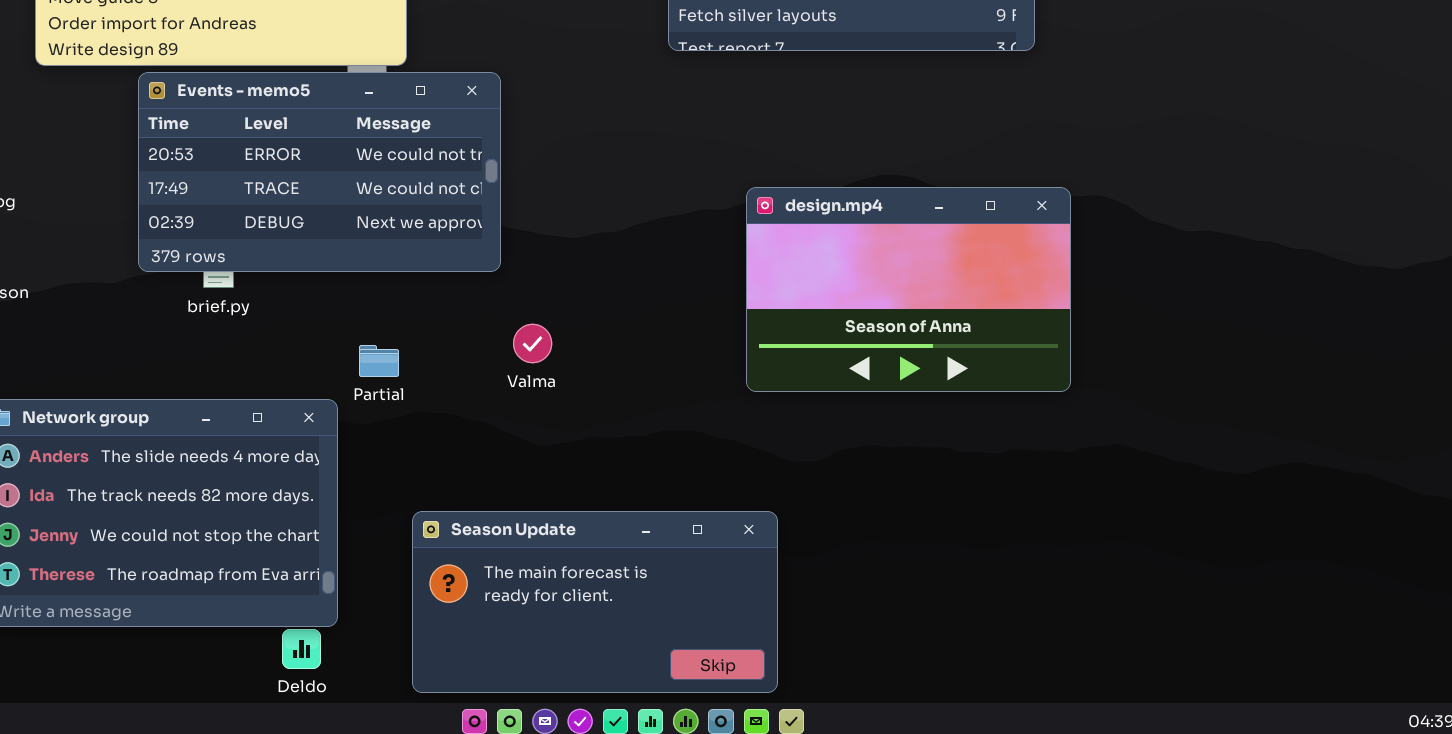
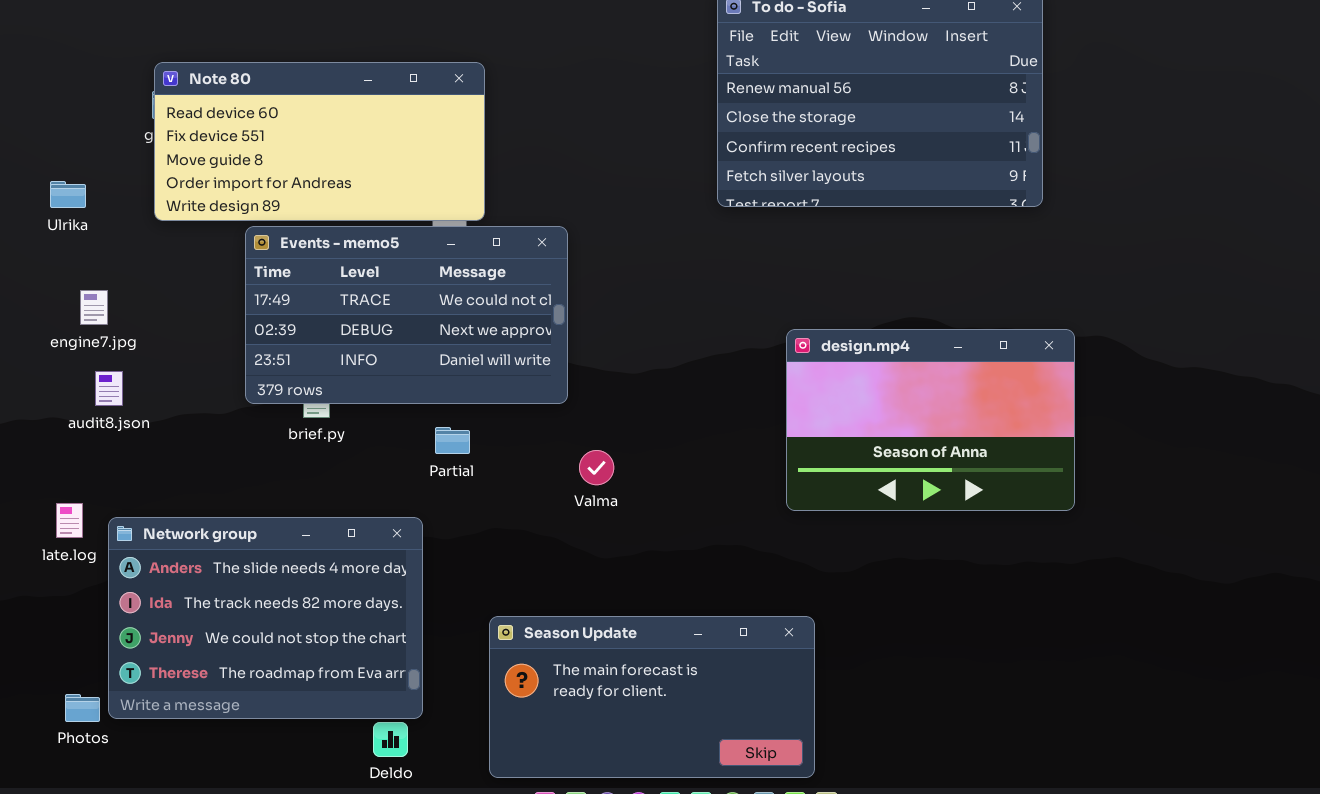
Events - memo5: [138,72,501,272] -> [245,226,568,404], scrolled down 1 row
Partial: [359,345,399,377] -> [435,427,470,454], moved

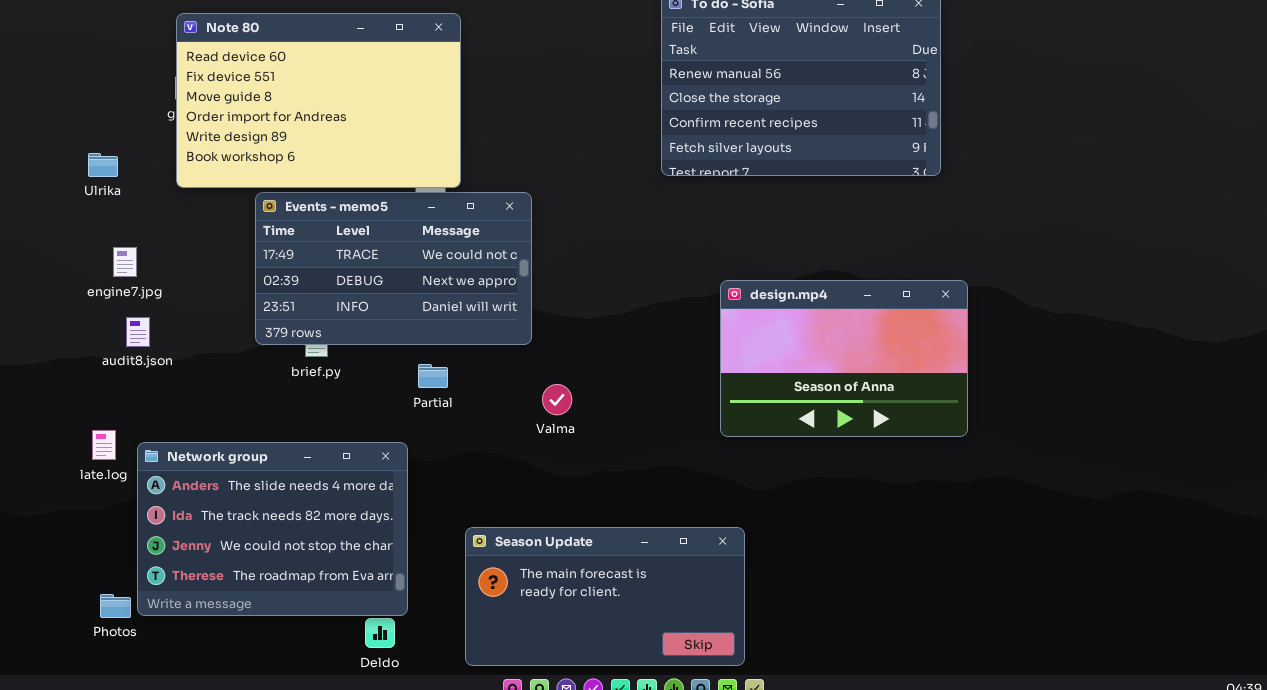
Note 80: [154,62,485,221] -> [176,13,461,188], resized

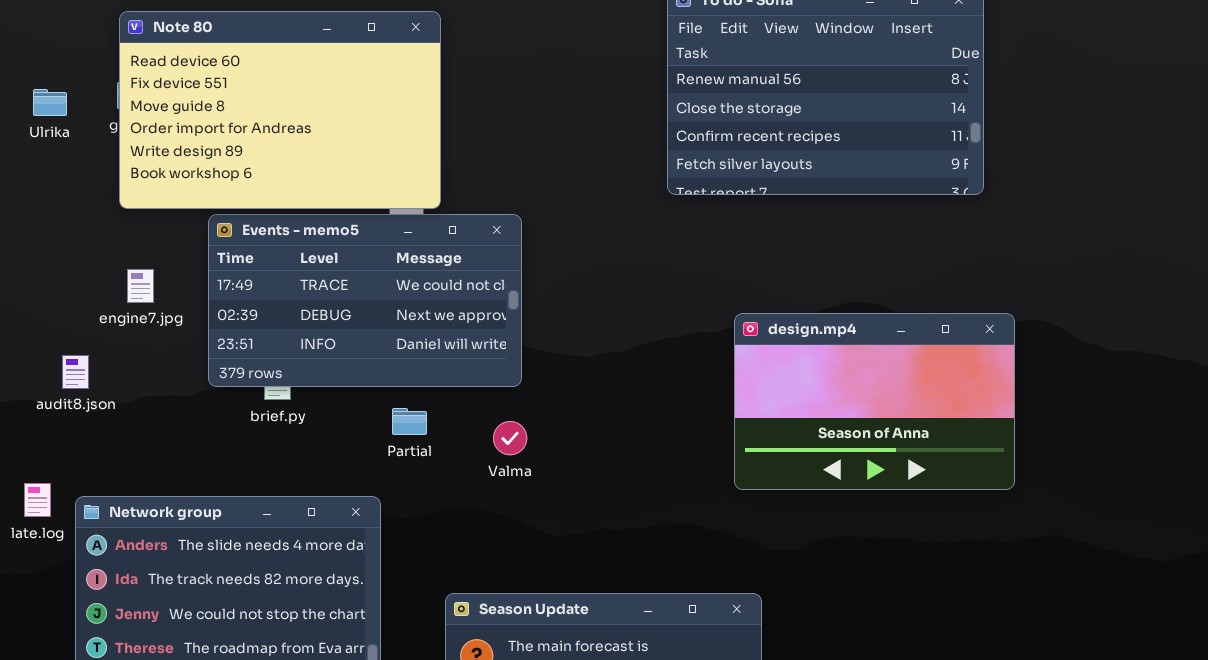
Ulrika: [88,153,118,177] -> [33,89,67,116], moved
engine7.jpg: [113,247,137,277] -> [127,269,154,303], moved
Valma: [542,384,572,415] -> [493,421,527,455], moved

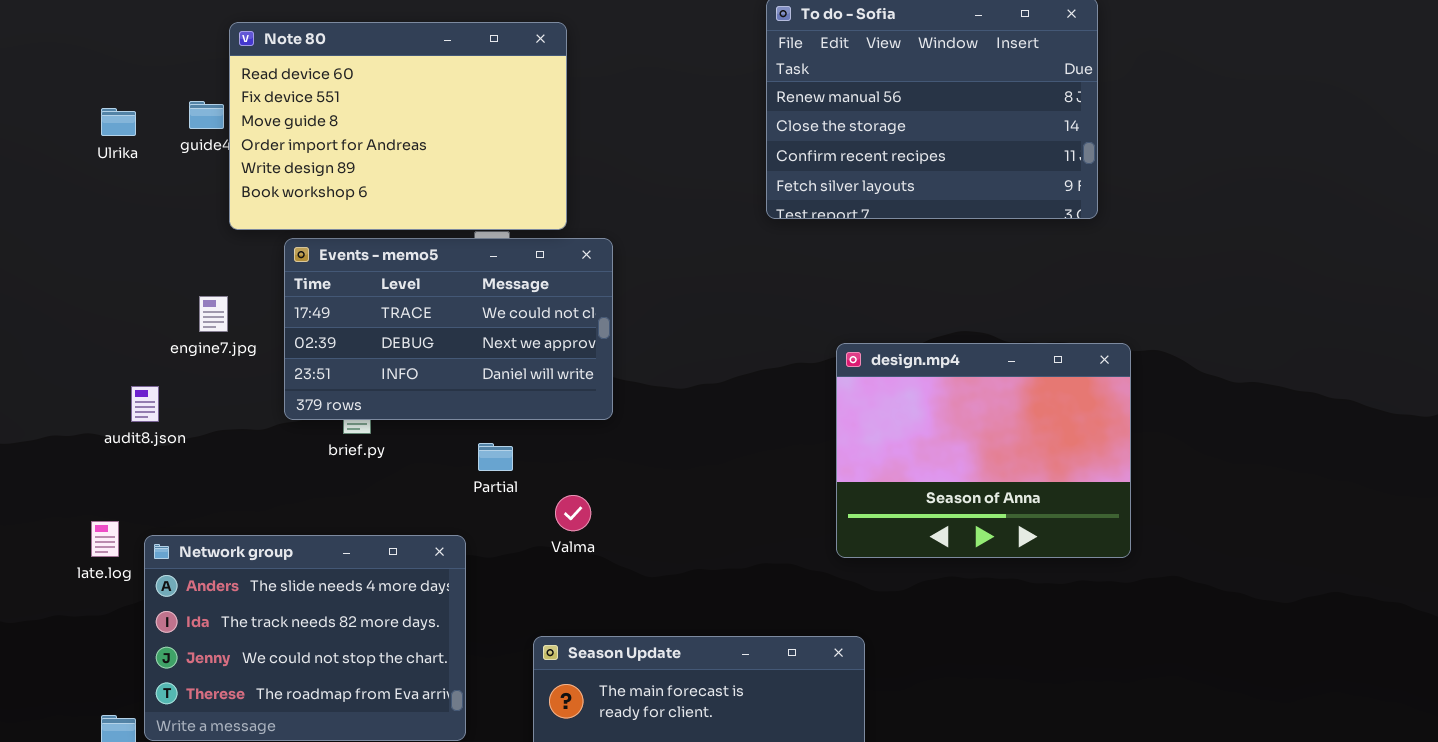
Note 80: [119,11,441,209] -> [229,22,567,230], moved
design.mp4: [734,313,1015,490] -> [836,343,1131,558], resized
Valma: [493,421,527,455] -> [555,495,591,531], moved

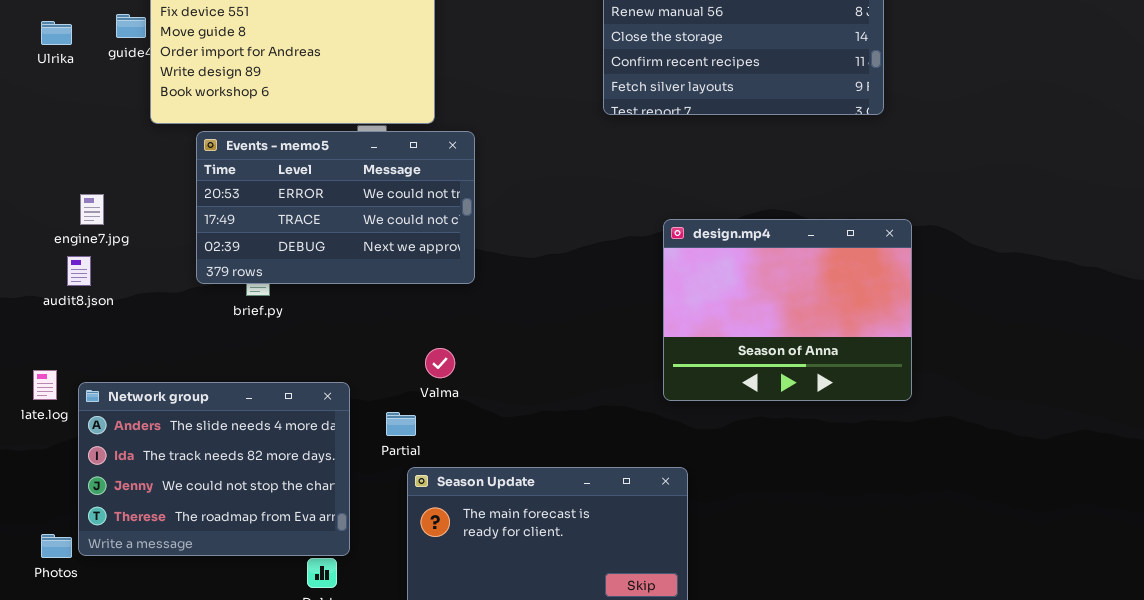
Events - memo5: [284,238,613,420] -> [196,131,475,284], scrolled up 1 row
engine7.jpg: [199,296,228,332] -> [80,194,104,225], moved
Partial: [478,443,513,471] -> [386,412,416,436], moved

